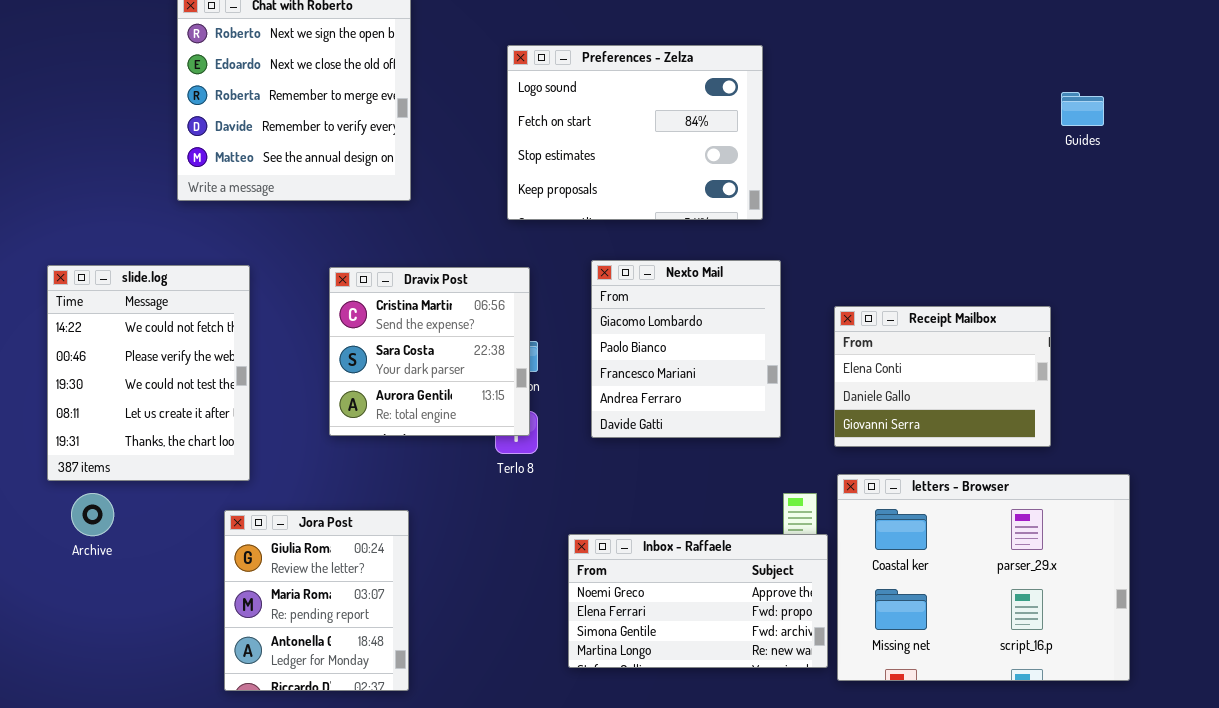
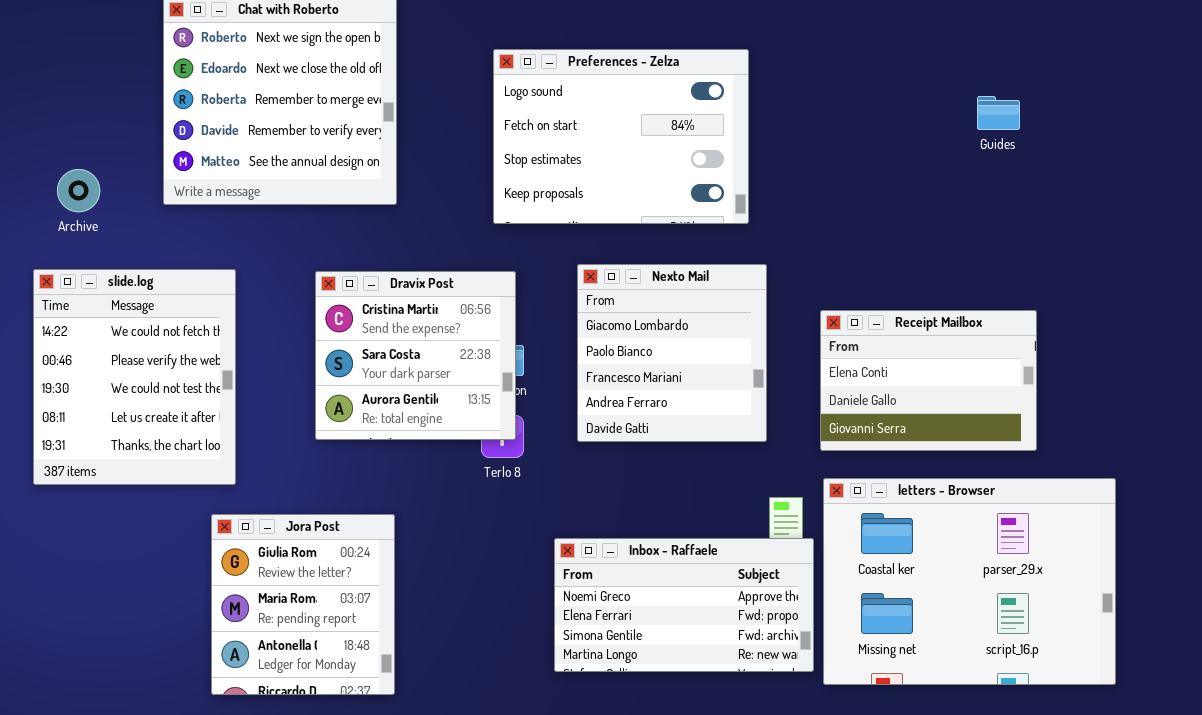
Guides: [1061,92,1104,126] -> [977,96,1020,130], moved
Archive: [71,493,114,536] -> [57,169,100,212], moved

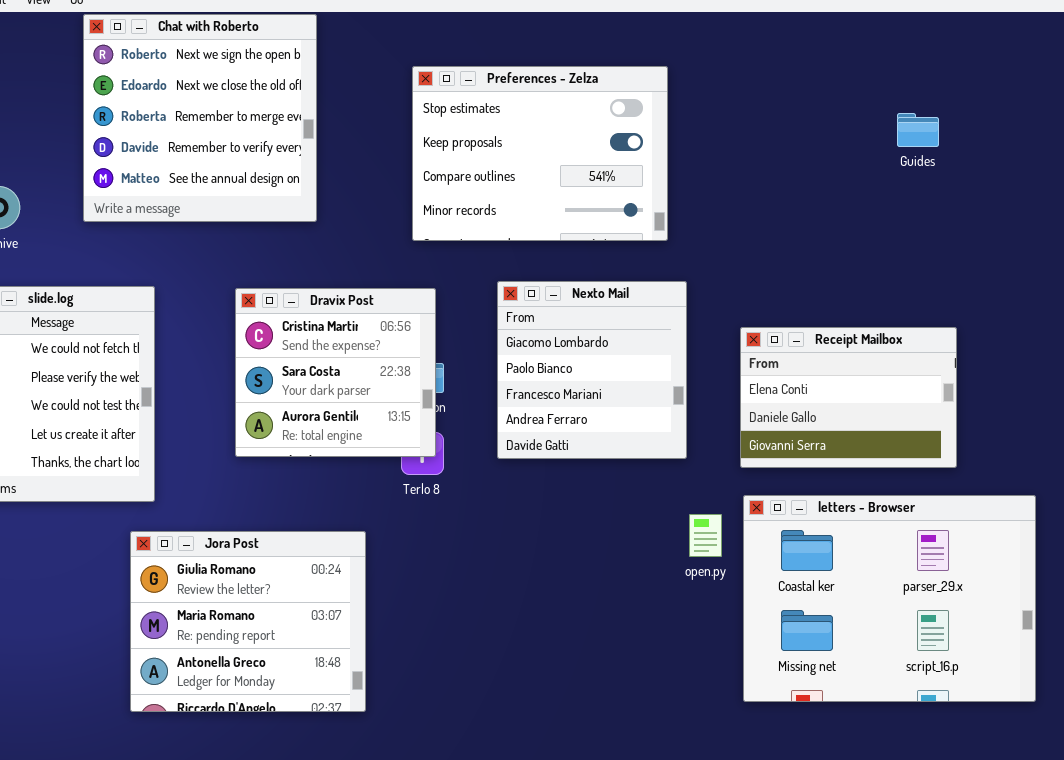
Preferences - Zelza: [493,49,749,224] -> [412,66,668,241], scrolled down 2 rows
Jora Post: [211,514,395,695] -> [130,531,366,712], resized
Inbox - Raffaele: [554,538,814,672] -> none, closed

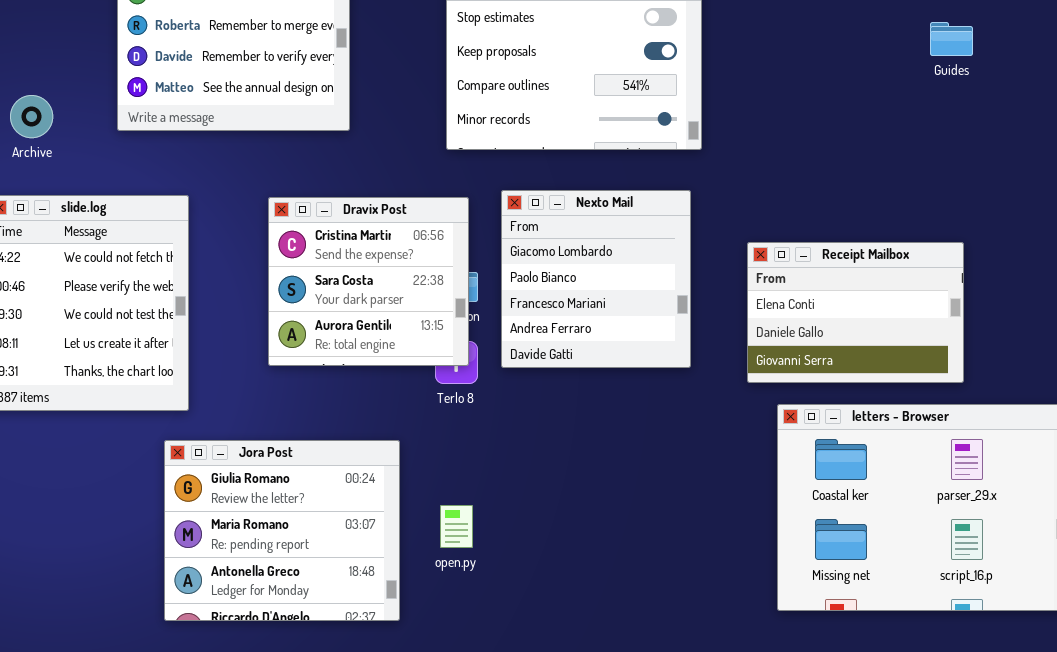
Nexto Mail: [497,281,687,459] -> [501,190,691,368], moved
Receipt Mailbox: [740,327,957,468] -> [747,242,964,383], moved
open.py: [689,514,722,557] -> [440,505,473,548], moved

